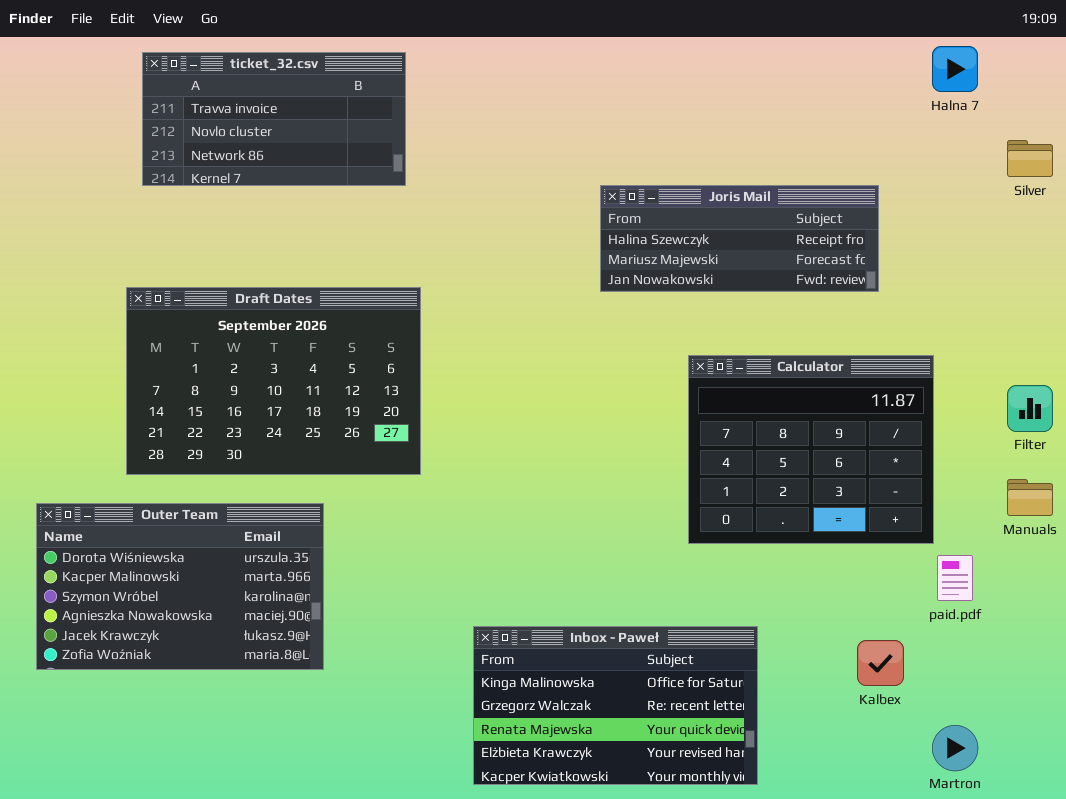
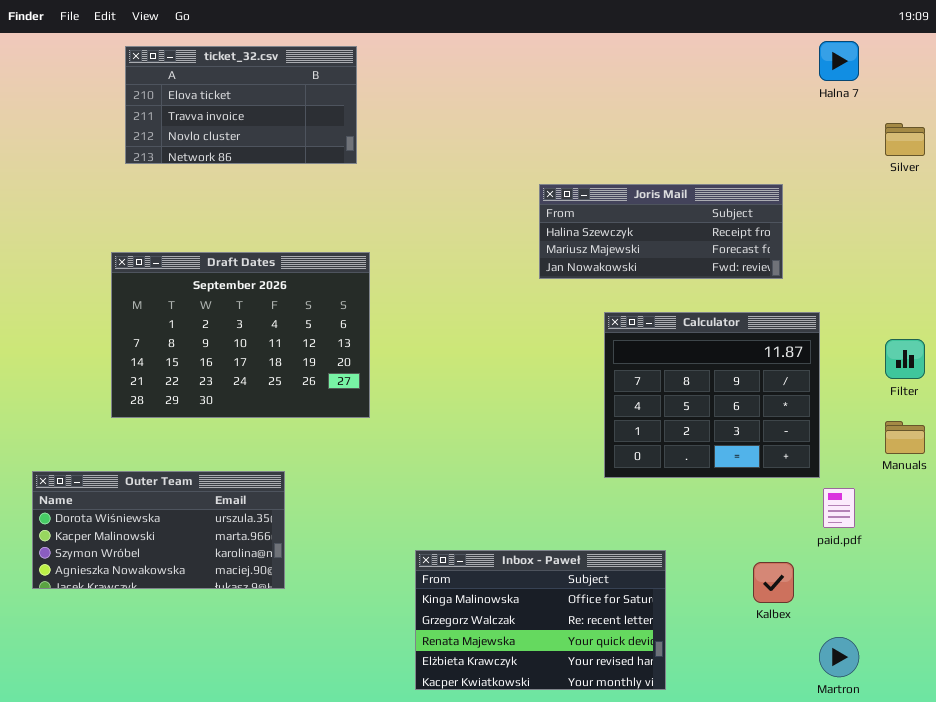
ticket_32.csv: [142,52,406,186] -> [125,46,357,164], scrolled up 1 row
Joris Mail: [600,185,879,292] -> [539,184,783,279], moved
Outer Team: [36,503,324,670] -> [32,471,285,589], resized

